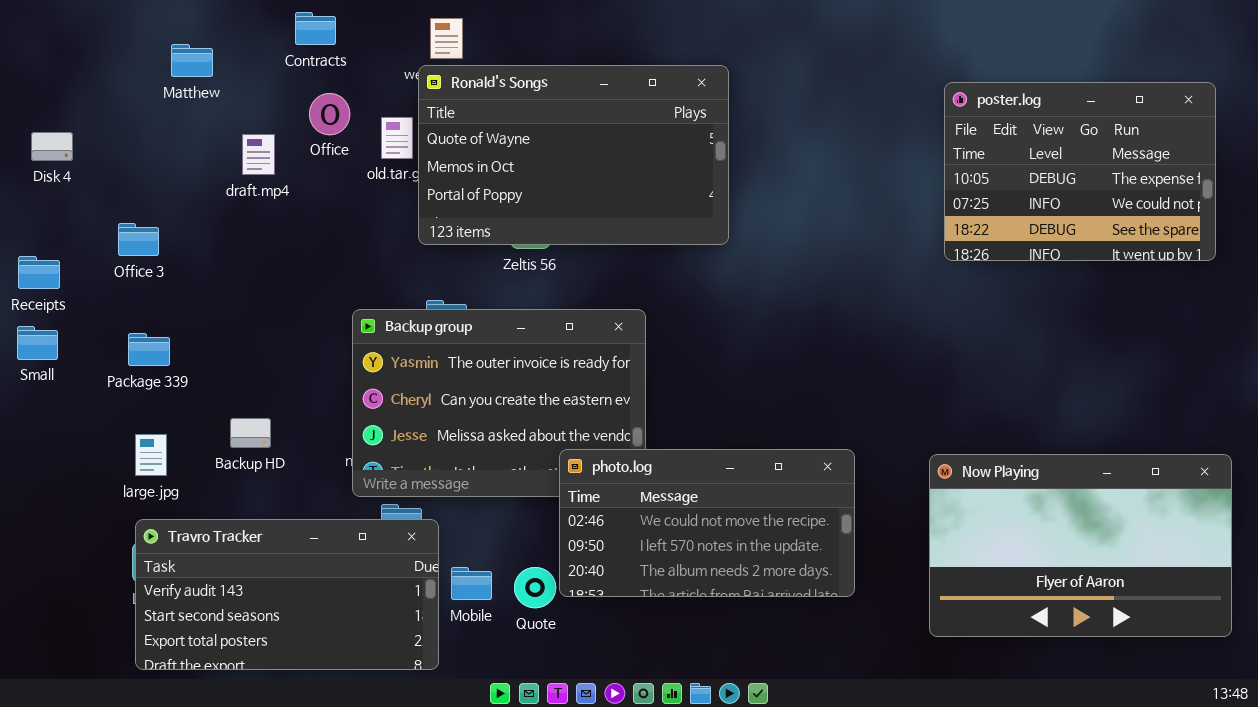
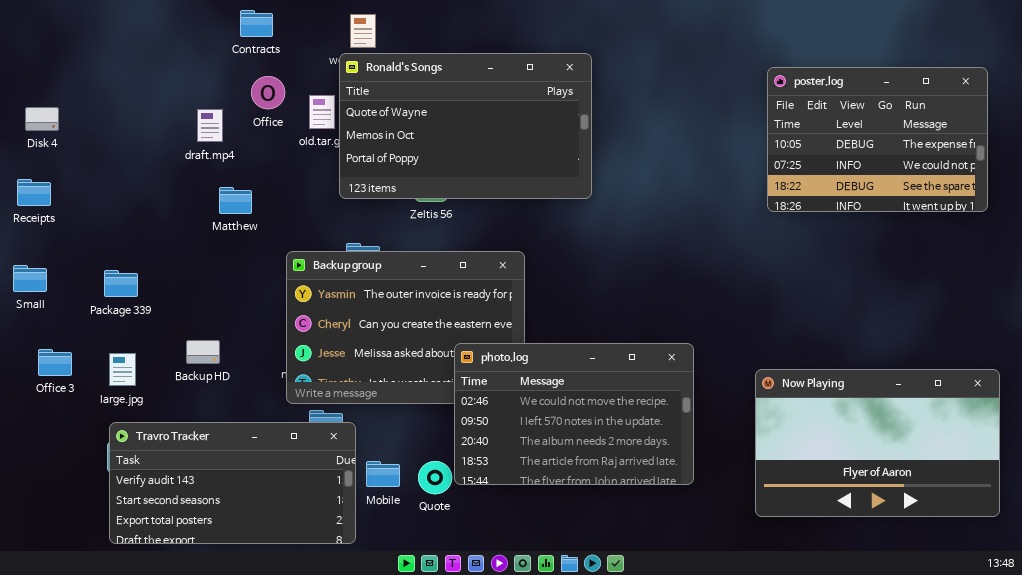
Matthew: [171,44,213,77] -> [219,187,252,214], moved
Office 3: [118,223,159,256] -> [38,349,72,376], moved
Receipts: [18,256,60,289] -> [17,179,51,206], moved
photo.log: [559,449,855,597] -> [454,343,694,485], resized

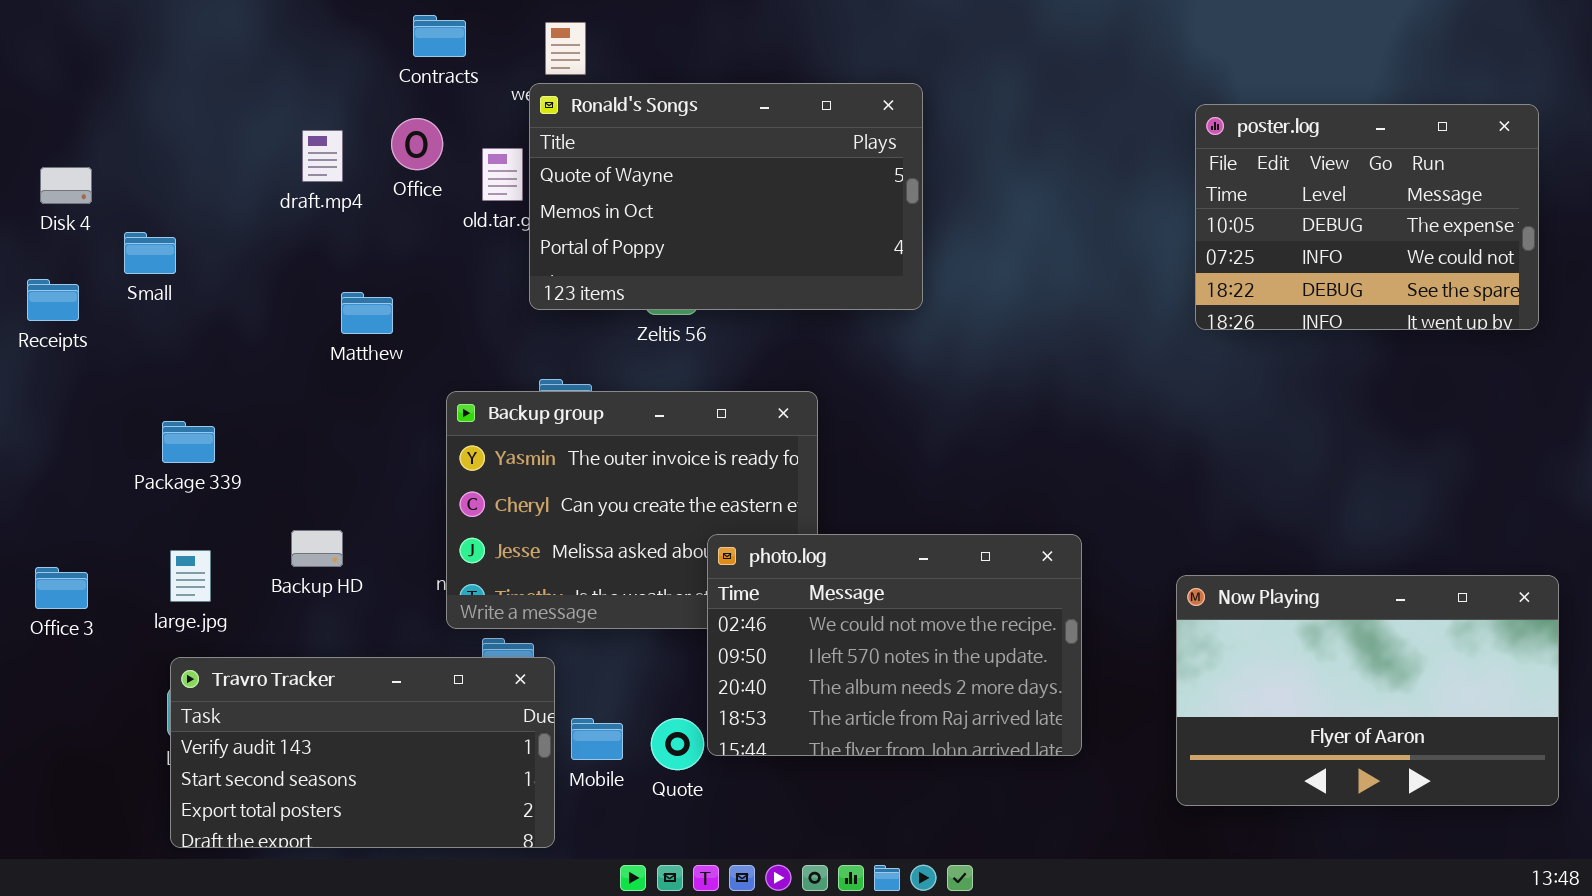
Contracts: [240,10,273,37] -> [413,15,466,57], moved
draft.mp4: [197,109,223,142] -> [302,130,343,182], moved
Small: [13,265,47,292] -> [124,232,176,274], moved
Office 3: [38,349,72,376] -> [35,567,88,609], moved

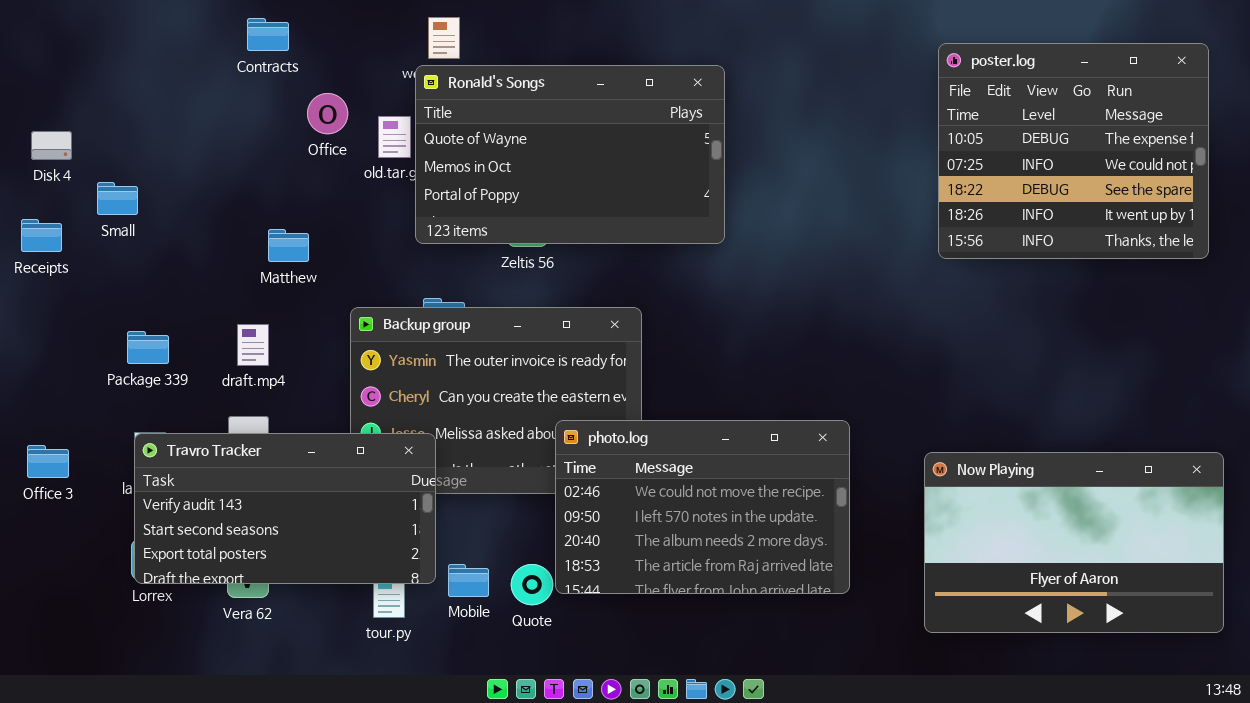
Contracts: [413,15,466,57] -> [247,18,289,51], moved
poster.log: [1195,104,1539,330] -> [938,43,1209,259], resized
draft.mp4: [302,130,343,182] -> [237,324,269,366], moved
Travro Tracker: [170,657,555,848] -> [134,433,436,584], moved

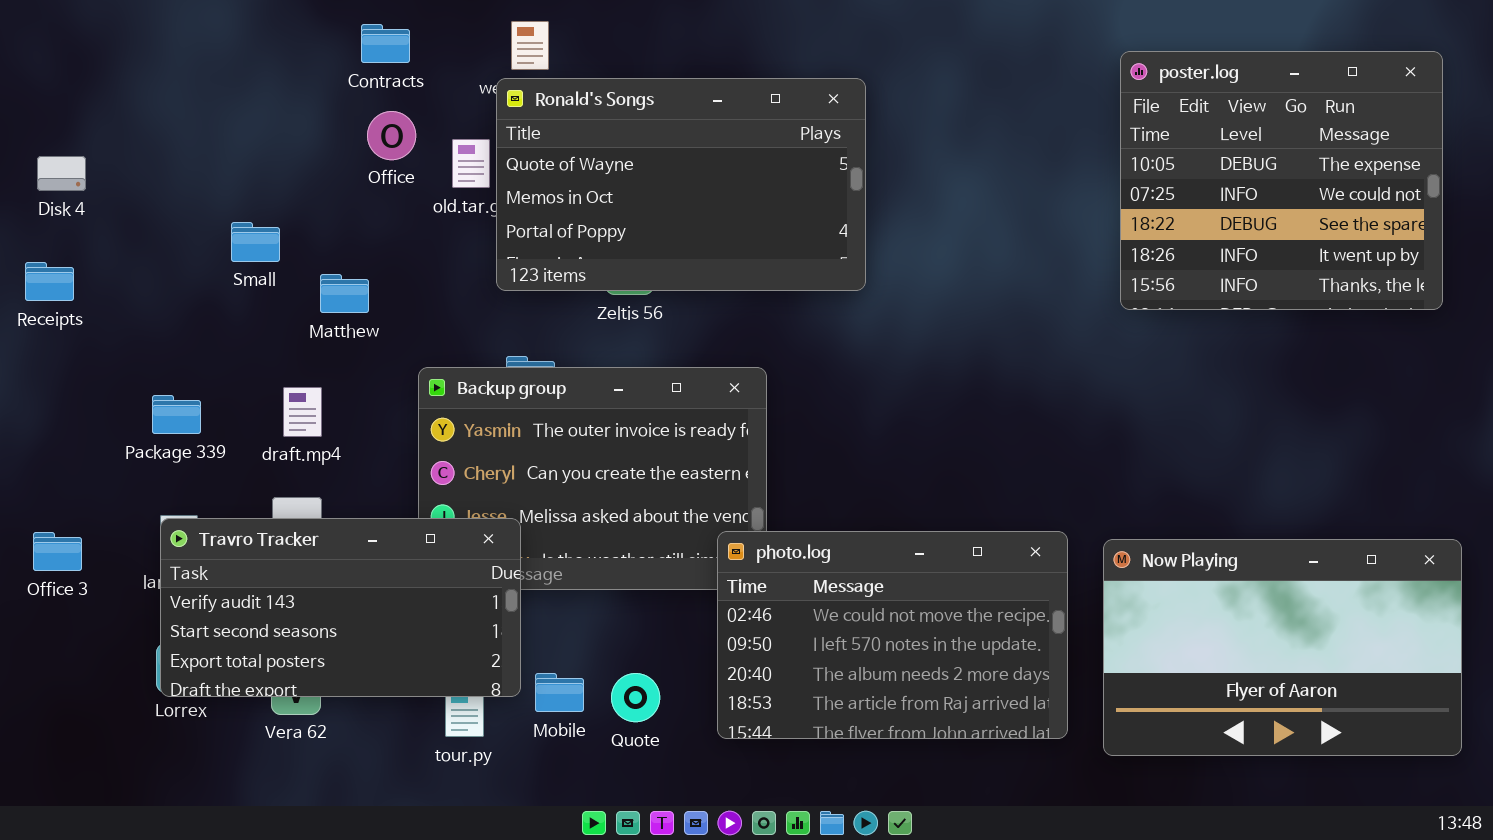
Contracts: [247,18,289,51] -> [361,24,410,63], moved
Small: [97,182,138,215] -> [231,222,280,262], moved
photo.log: [555,420,850,594] -> [717,531,1068,739], moved

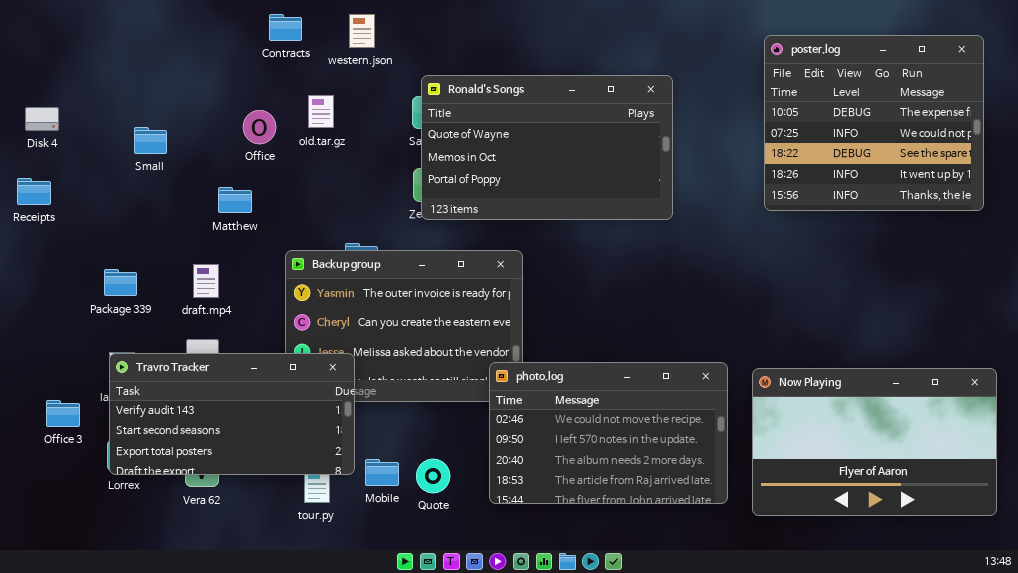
Contracts: [361,24,410,63] -> [269,14,302,41], moved
Ronald's Songs: [496,78,866,291] -> [421,75,673,220], moved
Office: [367,111,416,160] -> [243,110,276,144], moved
Small: [231,222,280,262] -> [134,127,167,154], moved
Office 3: [33,532,82,571] -> [46,400,80,427], moved

